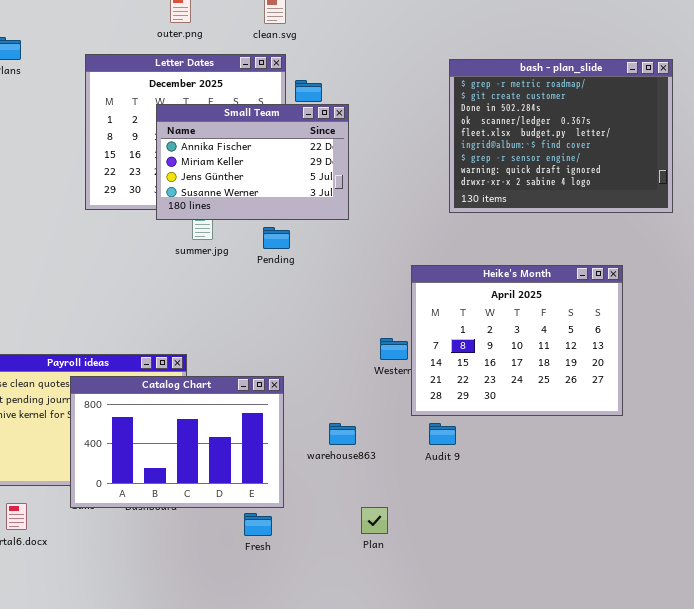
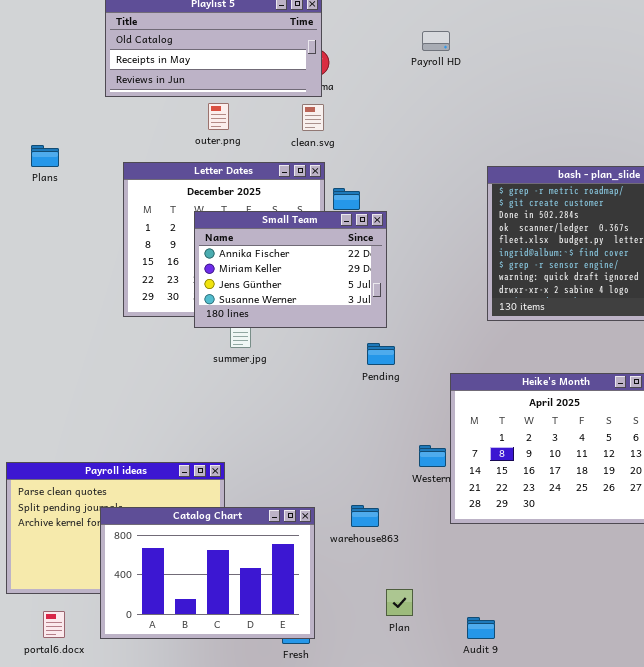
Pending: [263,227,290,249] -> [367,343,395,365], moved
Catalog Chart: [70,376,284,508] -> [100,507,315,639], moved
warehouse863: [329,423,356,445] -> [351,505,379,527], moved
Audit 9: [429,423,456,445] -> [467,617,495,639], moved
Plan: [361,507,388,534] -> [386,589,413,616], moved

